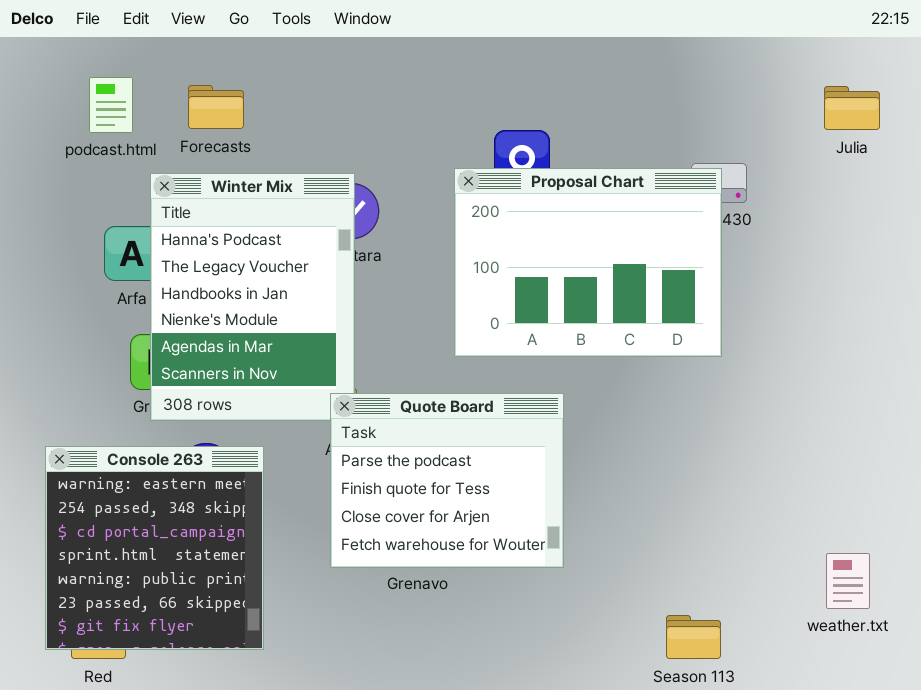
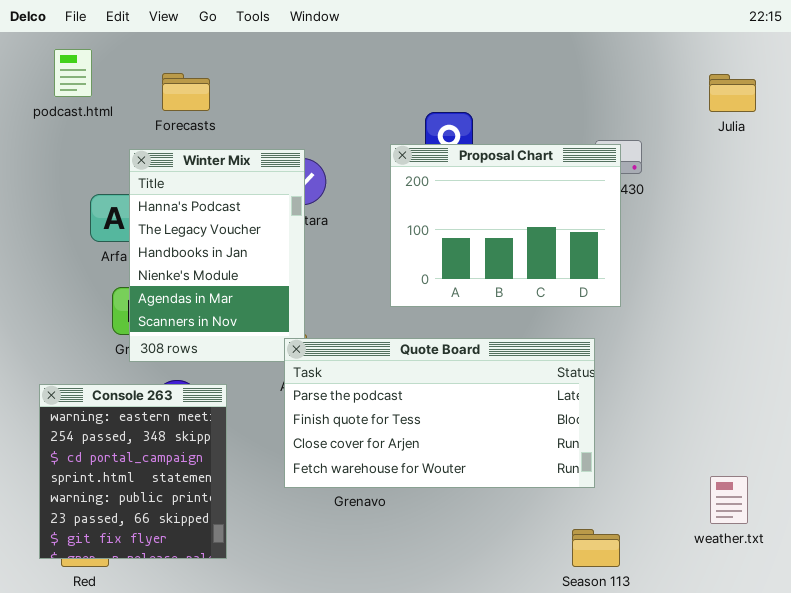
podcast.html: [89,77,133,133] -> [54,49,92,97], moved
Quote Board: [330,393,564,568] -> [284,338,595,488], resized

